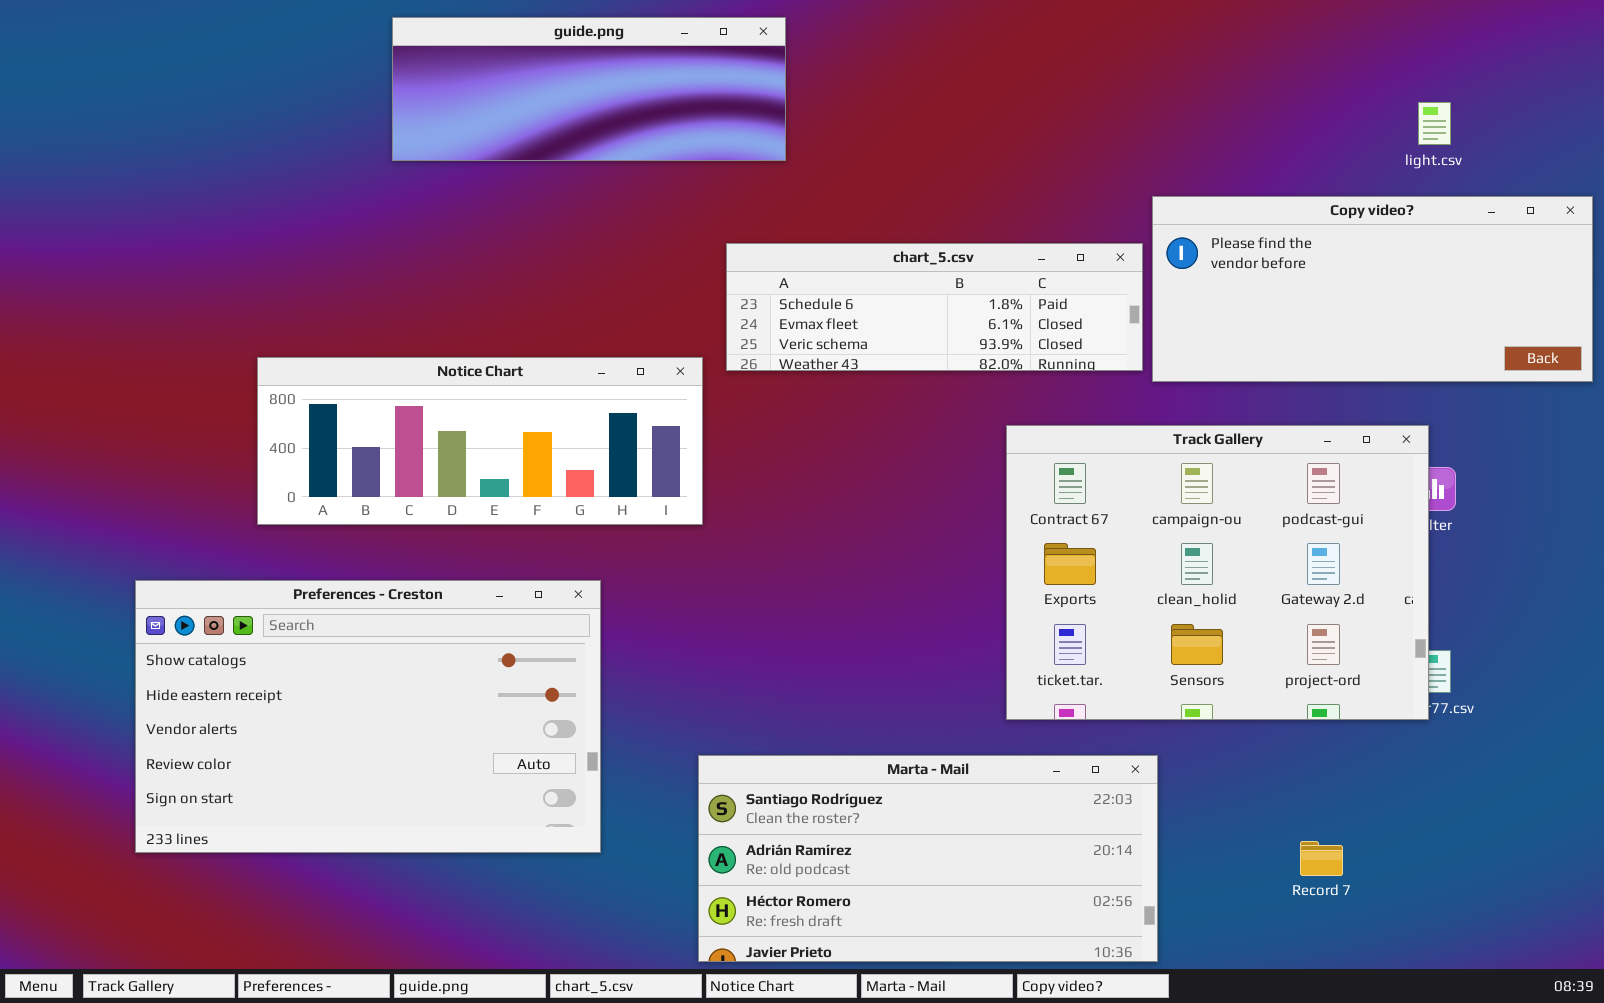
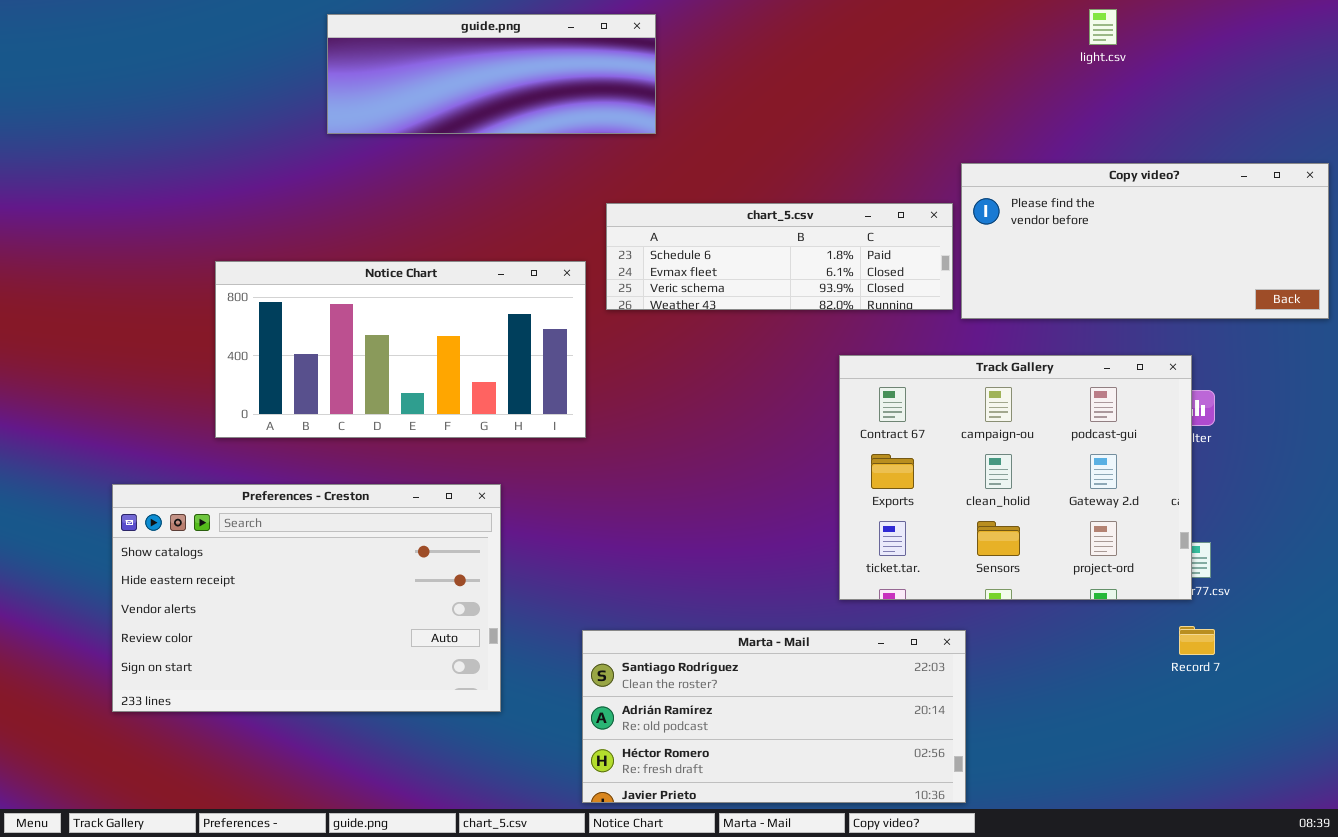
light.csv: [1418,102,1451,145] -> [1089,9,1117,45], moved
Notice Chart: [257,357,703,525] -> [215,261,586,438], resized
Record 7: [1300,841,1343,876] -> [1179,626,1215,655], moved

